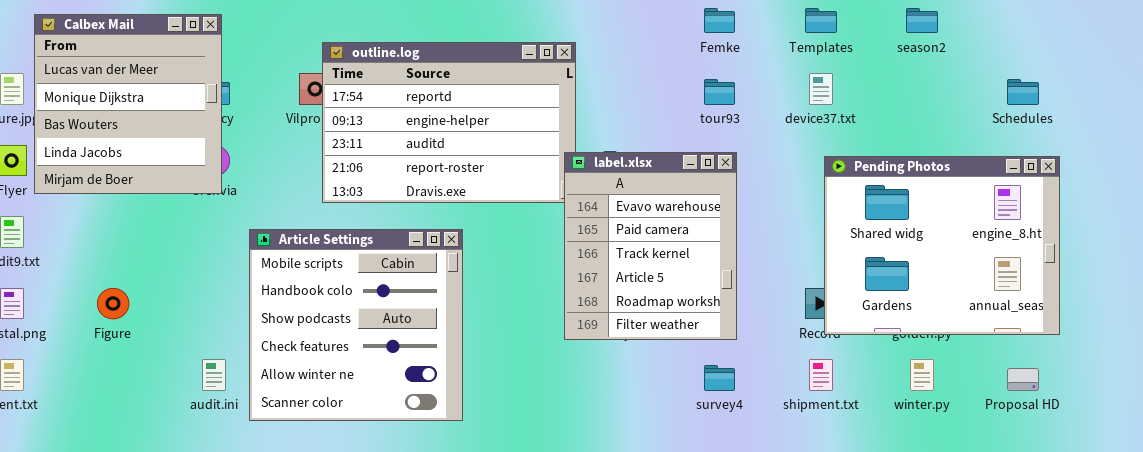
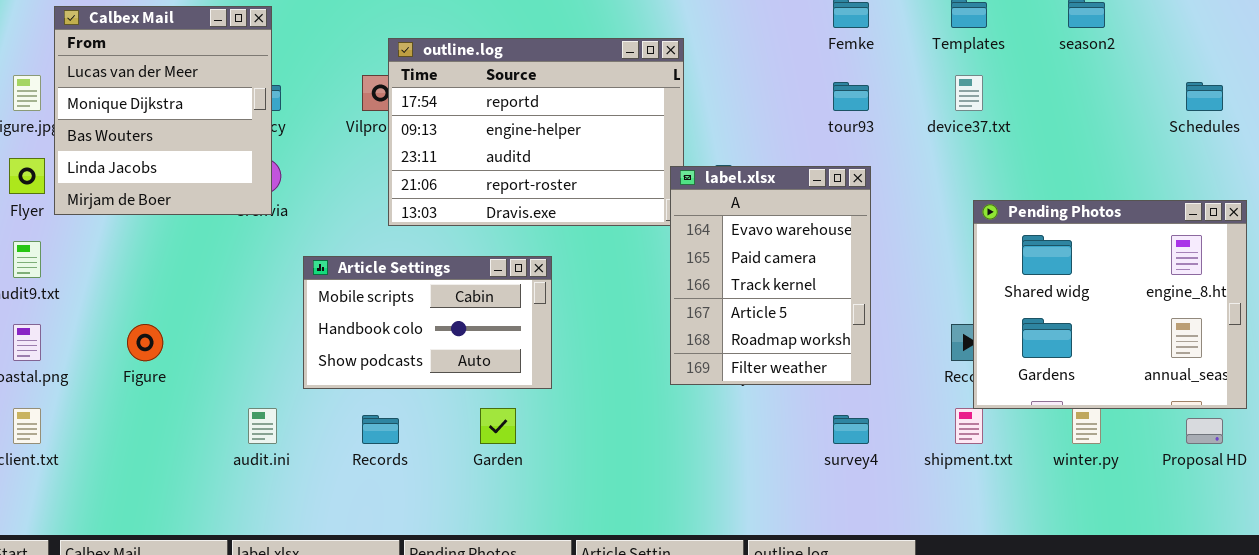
Pending Photos: [824,156,1060,335] -> [973,200,1247,409], moved
Article Settings: [249,229,463,421] -> [303,256,552,389], resized

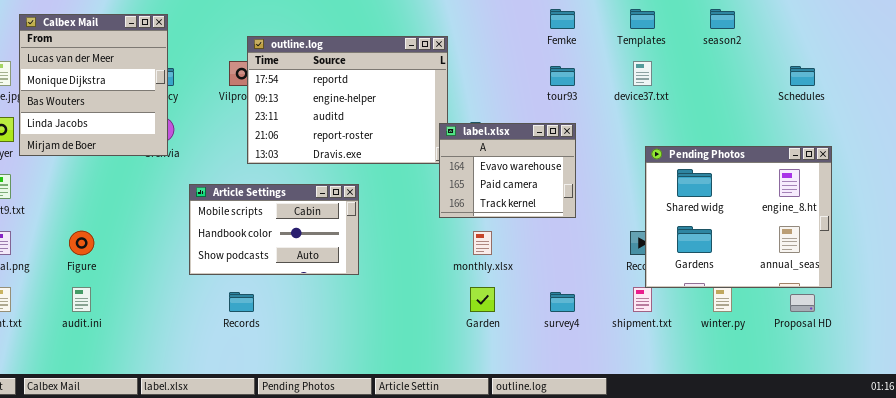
label.xlsx: [670,166,871,385] -> [439,123,576,218], resized
audit.ini: [248,408,277,444] -> [72,287,91,312], moved
Garden: [480,408,516,444] -> [470,287,495,312], moved

